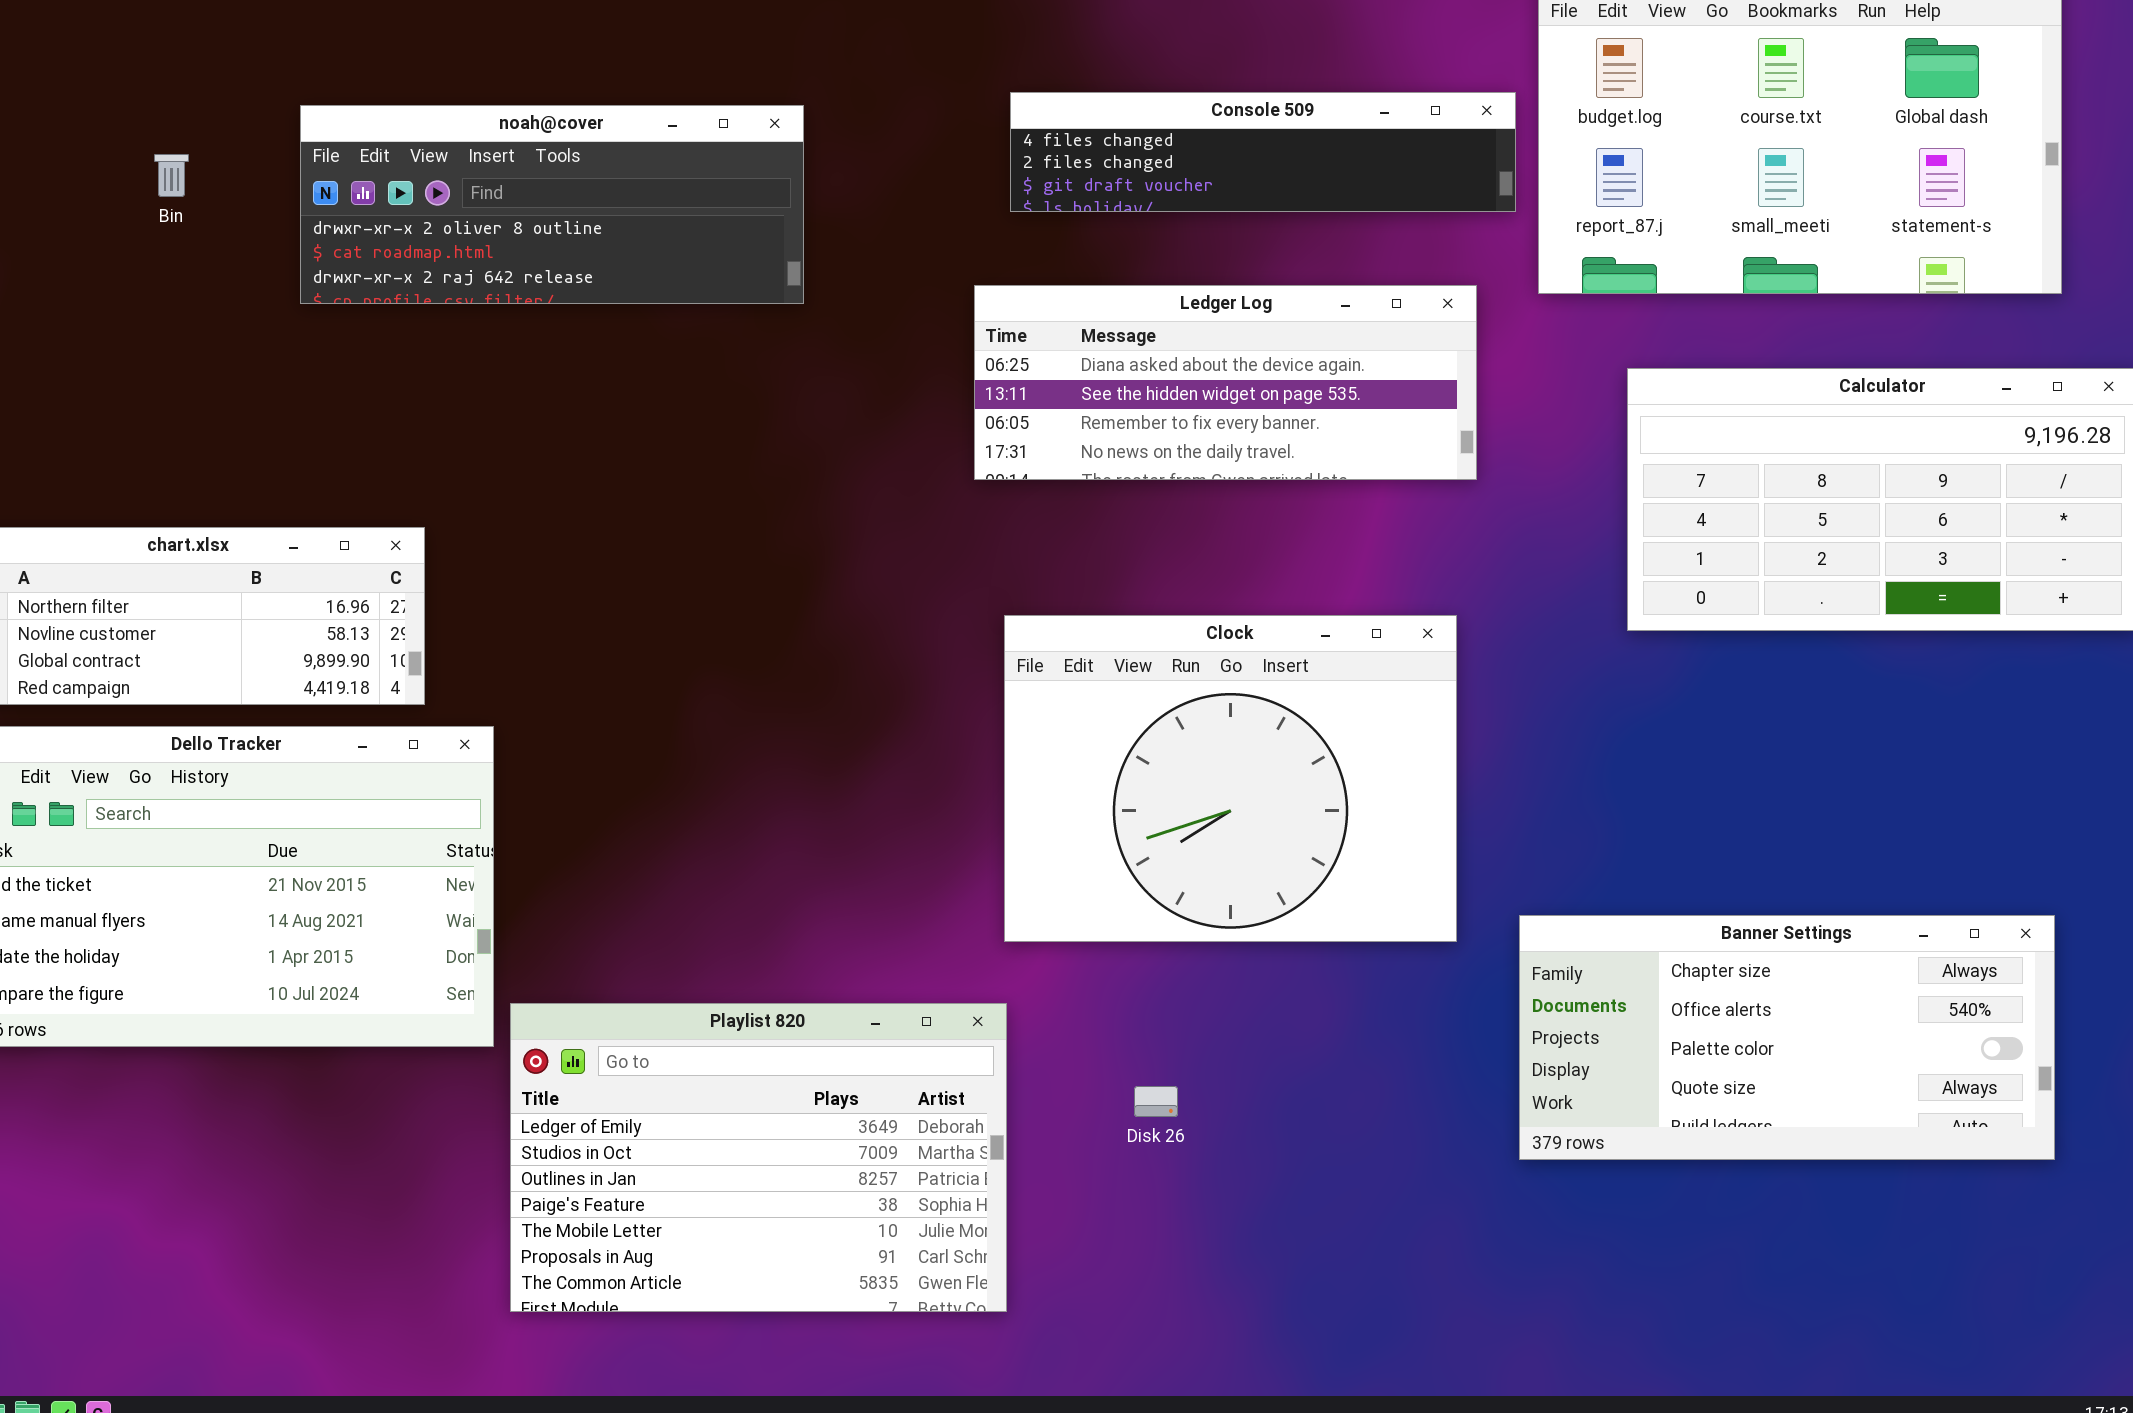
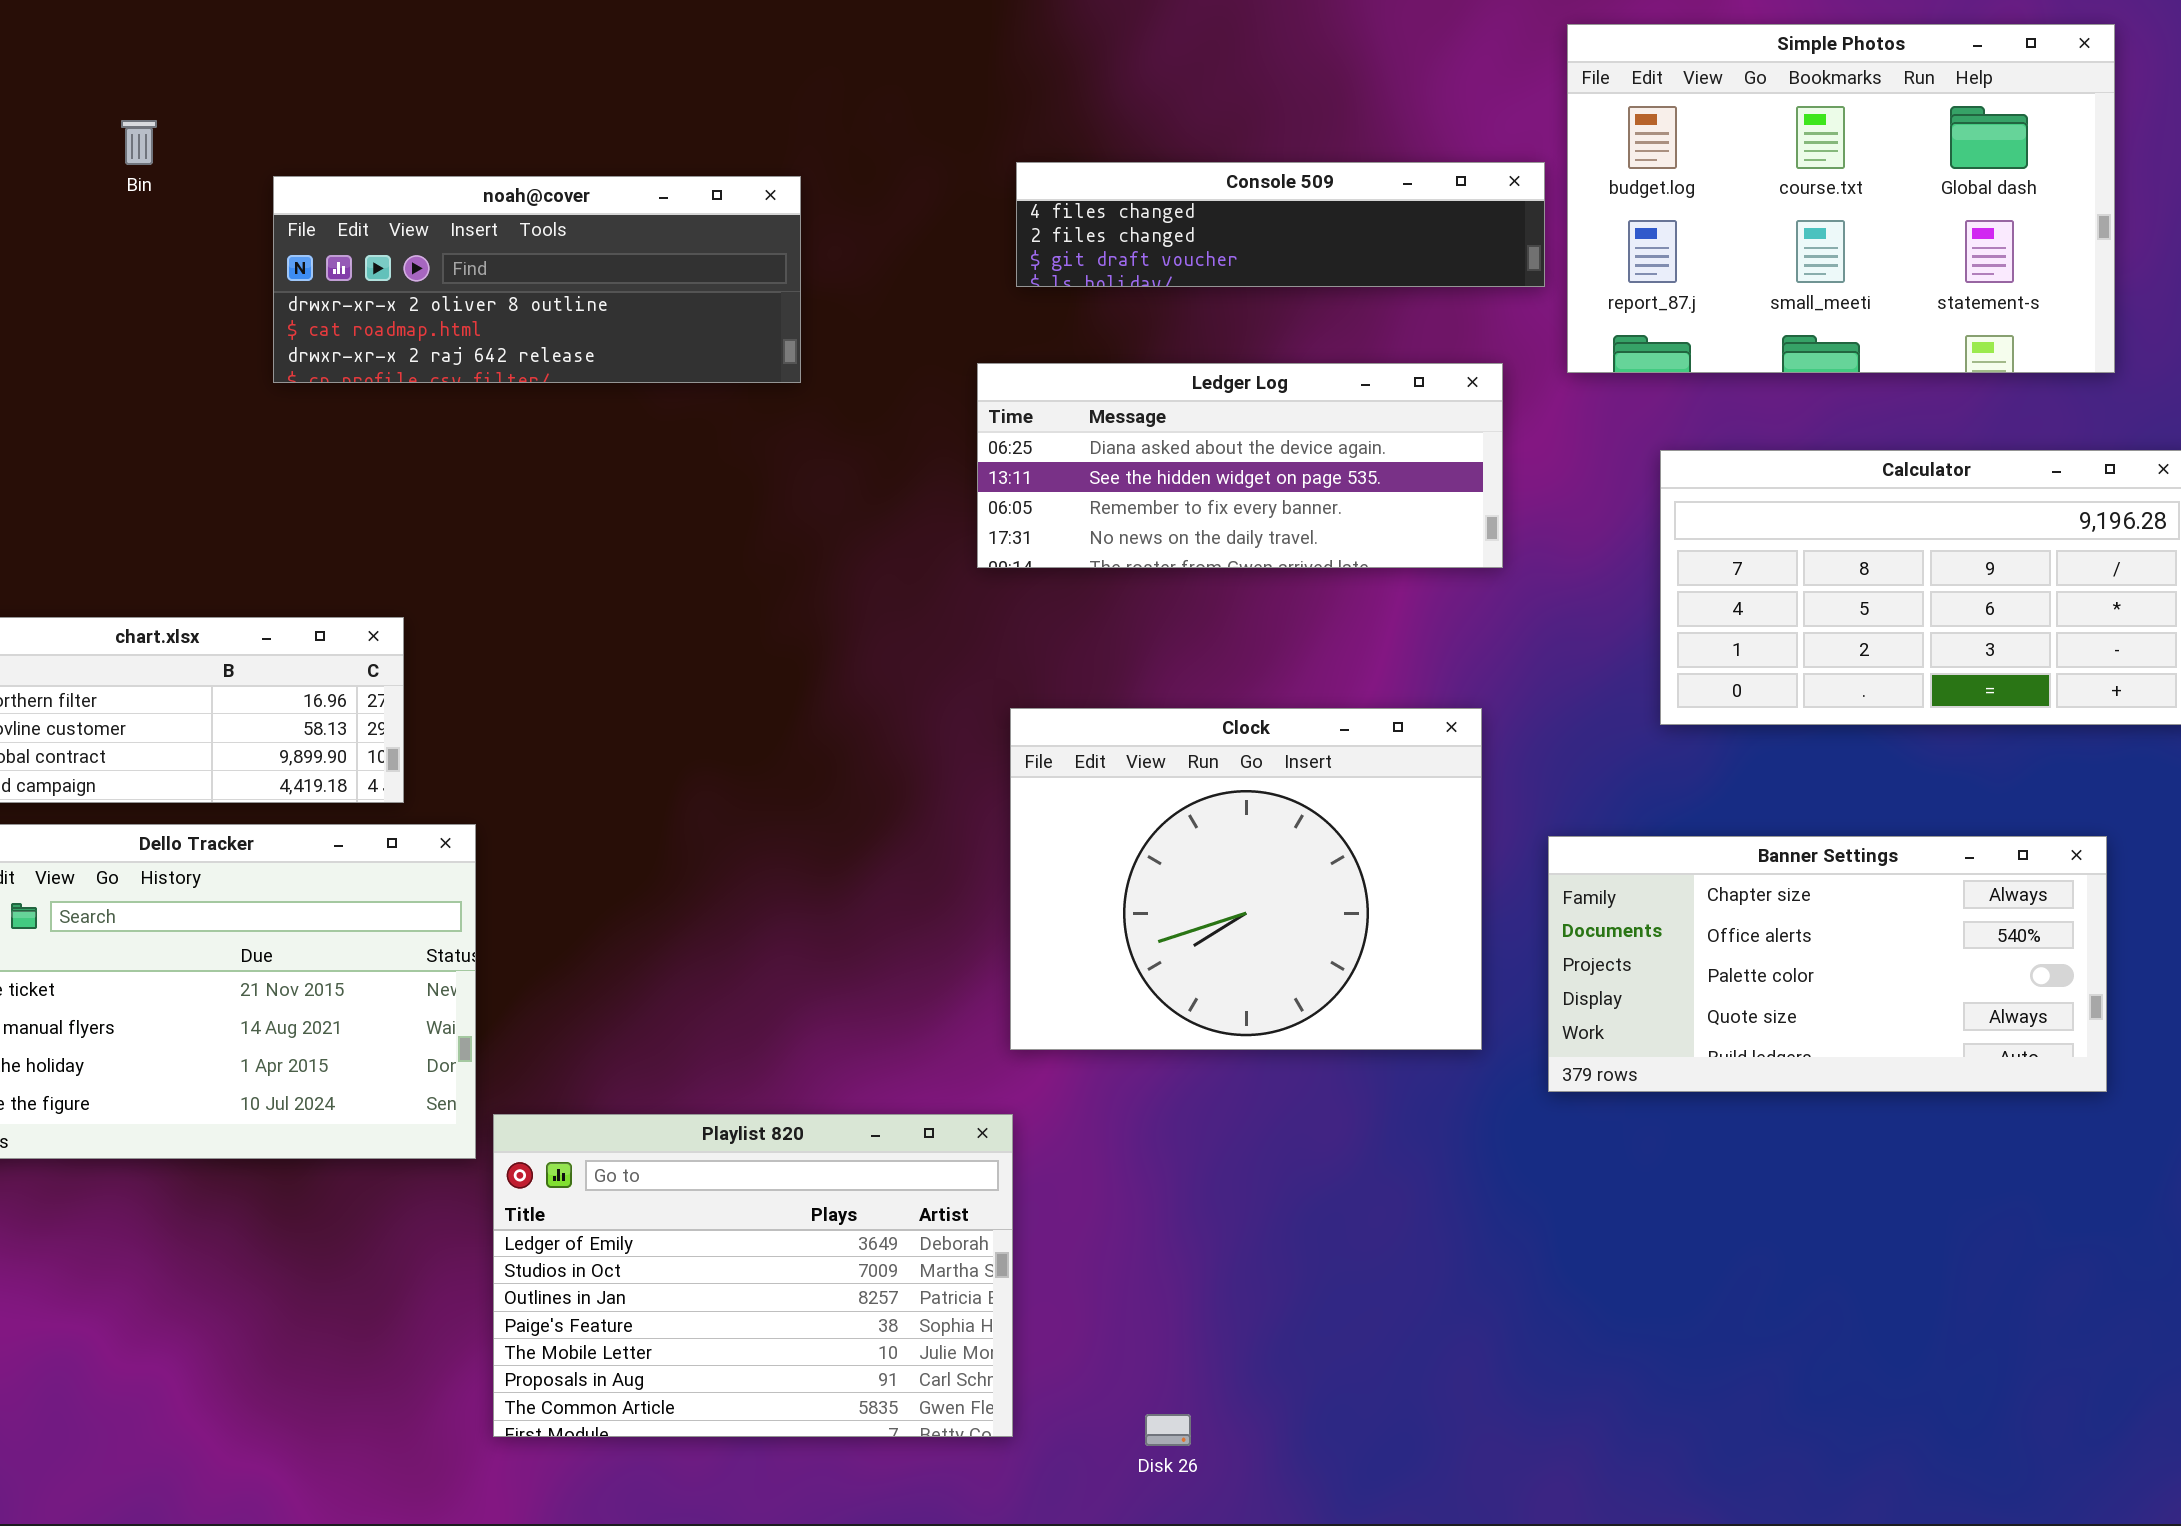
Bin: [154,154,189,197] -> [121,120,157,165], moved
Banner Settings: [1519,915,2055,1160] -> [1548,836,2107,1092], moved
Disk 26: [1134,1086,1178,1117] -> [1145,1414,1191,1446], moved

